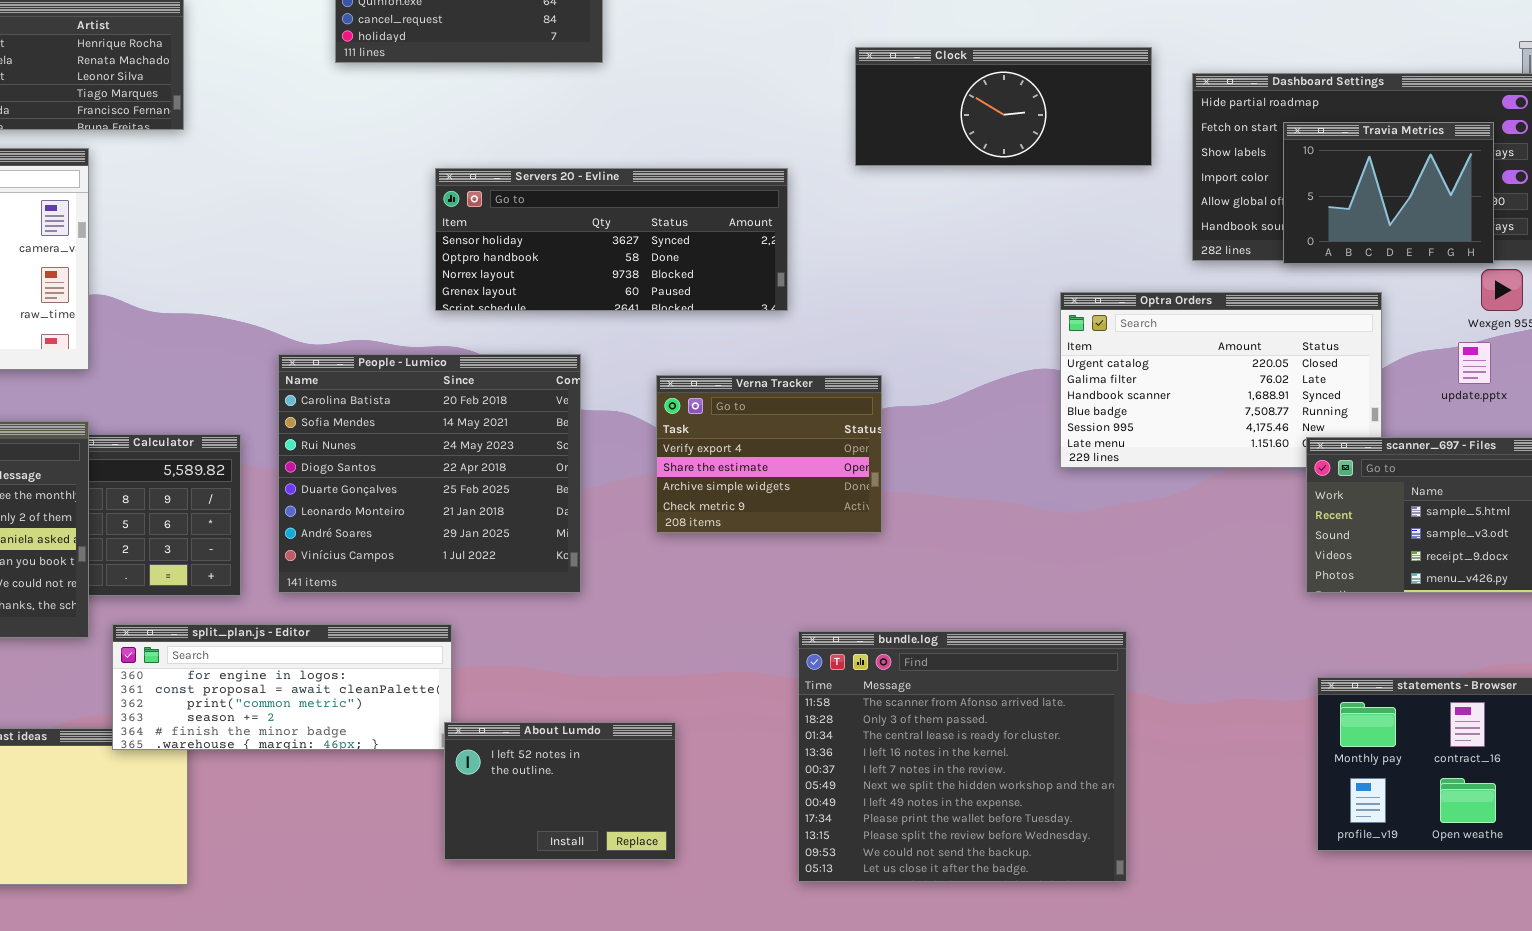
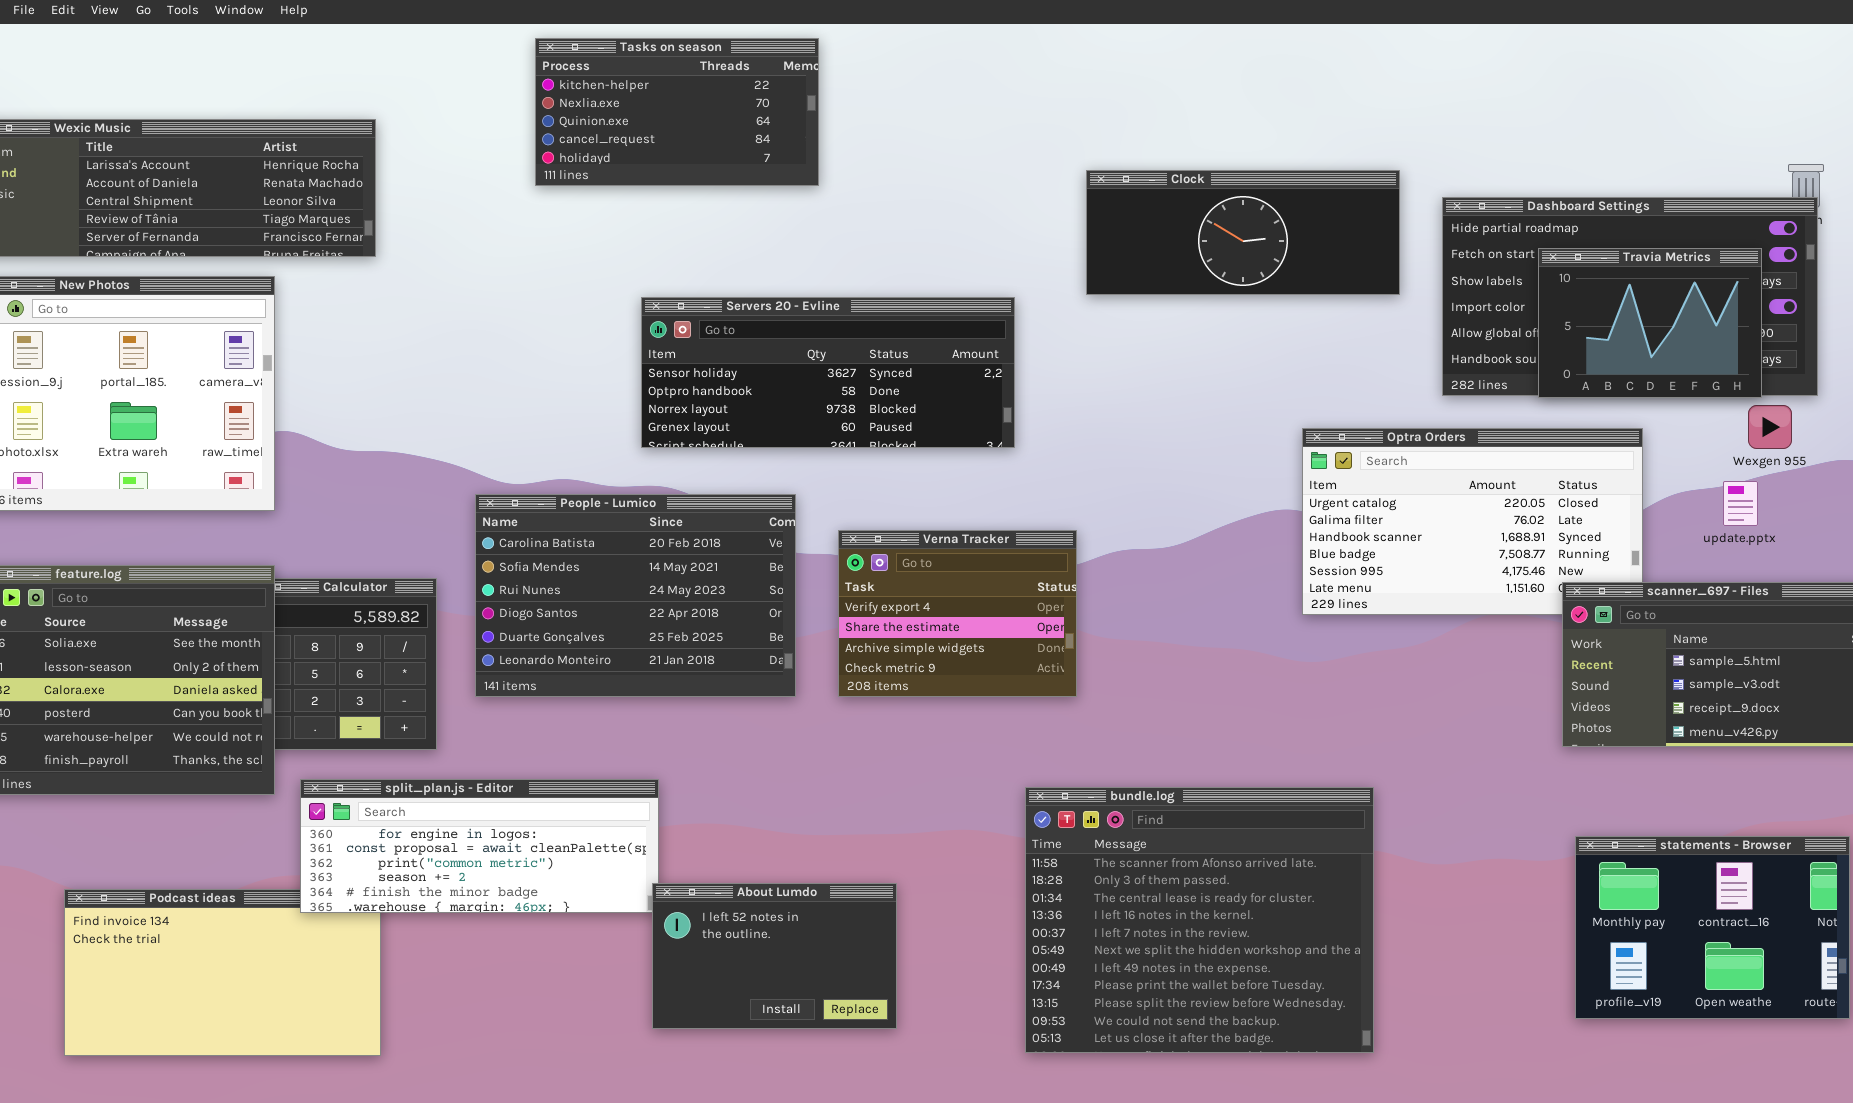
People - Lumico: [278,354,581,593] -> [475,494,796,697], resized
Verna Tracker: [656,375,882,533] -> [838,530,1077,697], moved

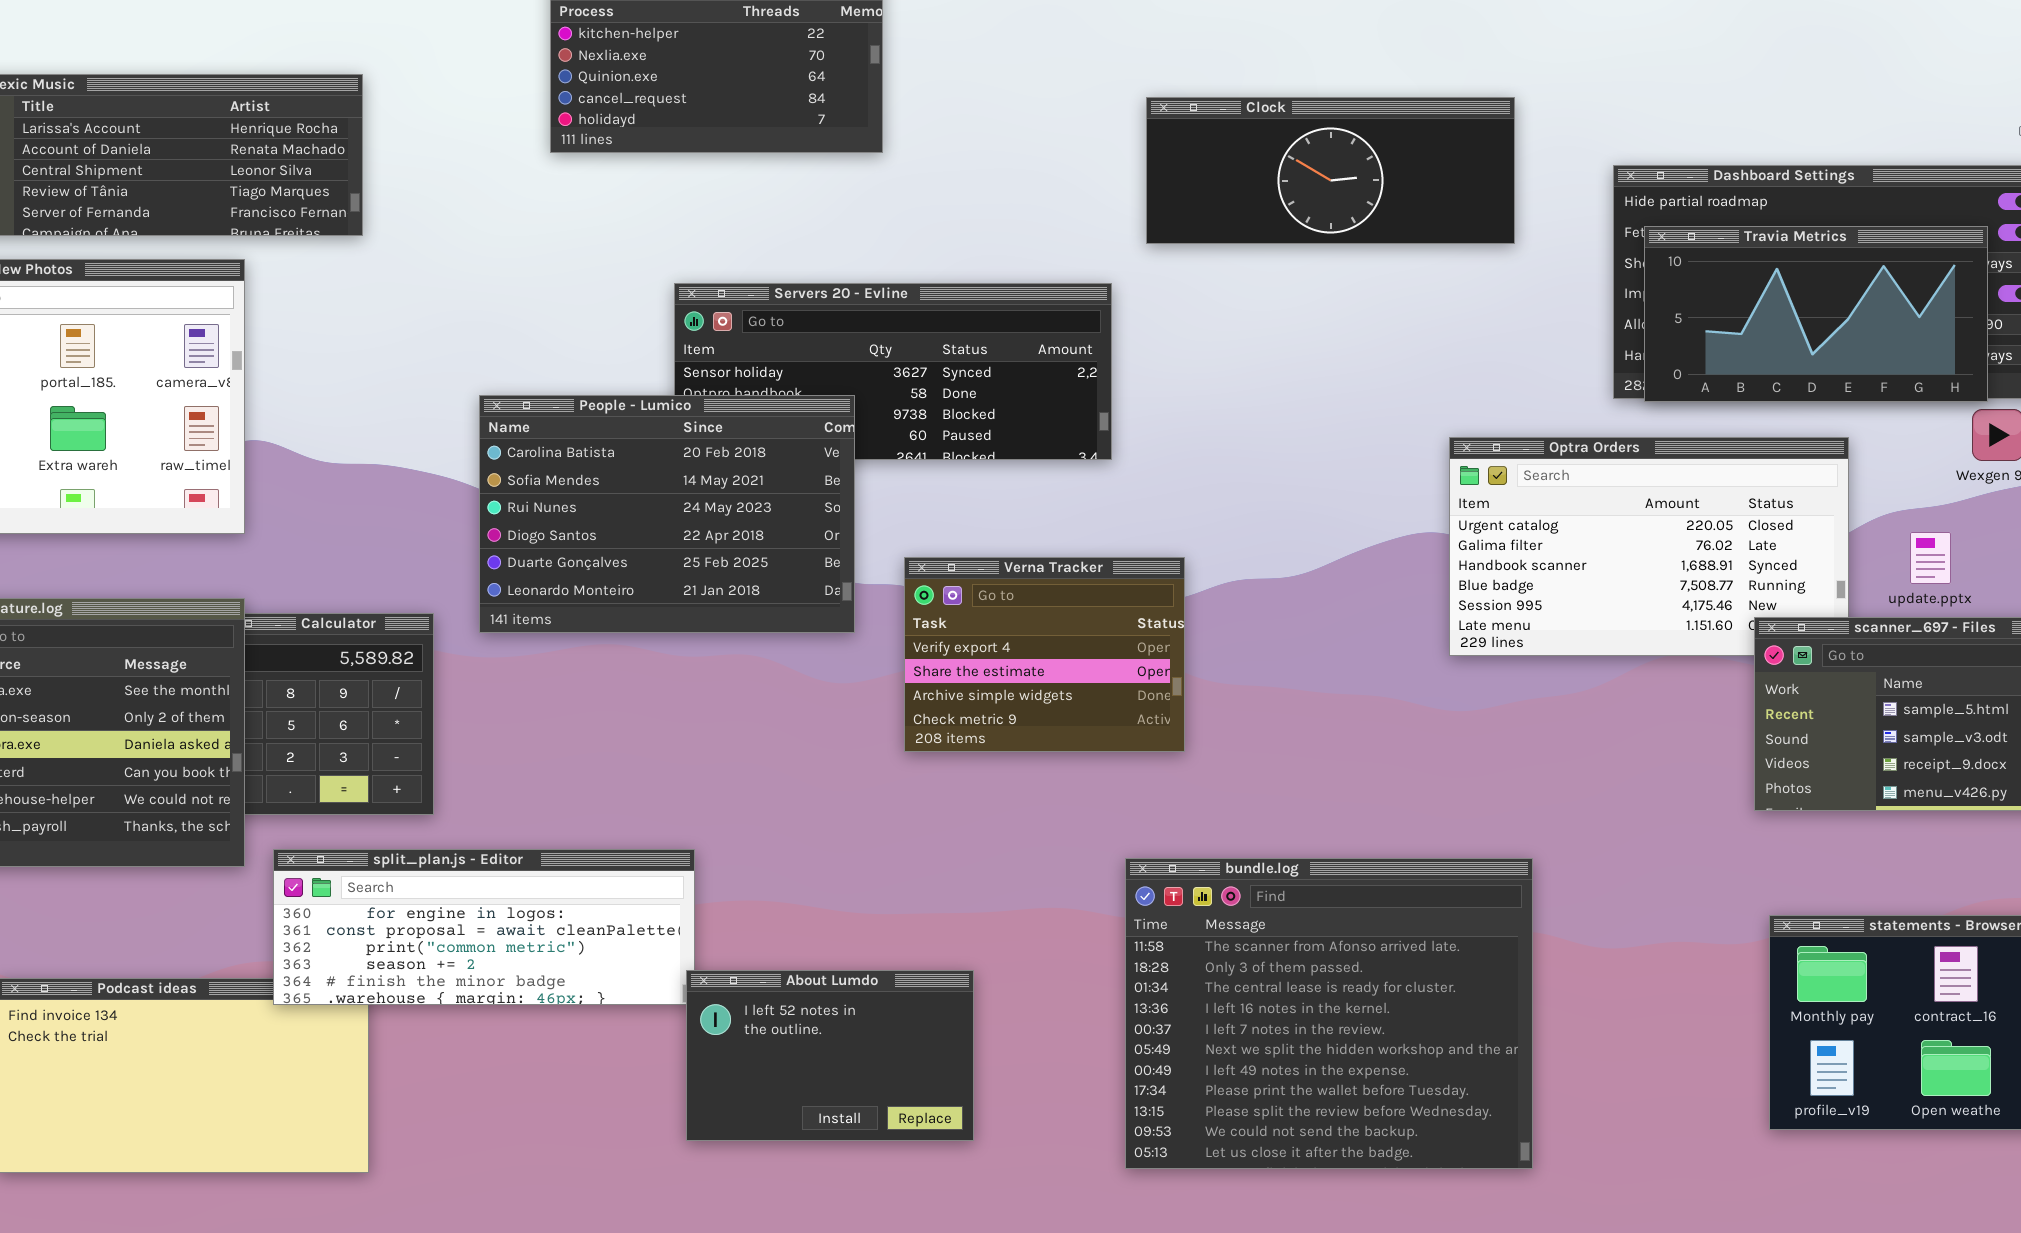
Clock: [1086,170,1400,295] -> [1146,97,1515,244], moved
Travia Metrics: [1538,248,1762,398] -> [1644,226,1988,402], resized
update.pptx: [1723,481,1758,526] -> [1910,532,1951,584], moved
People - Lumico: [475,494,796,697] -> [479,395,855,633], moved

